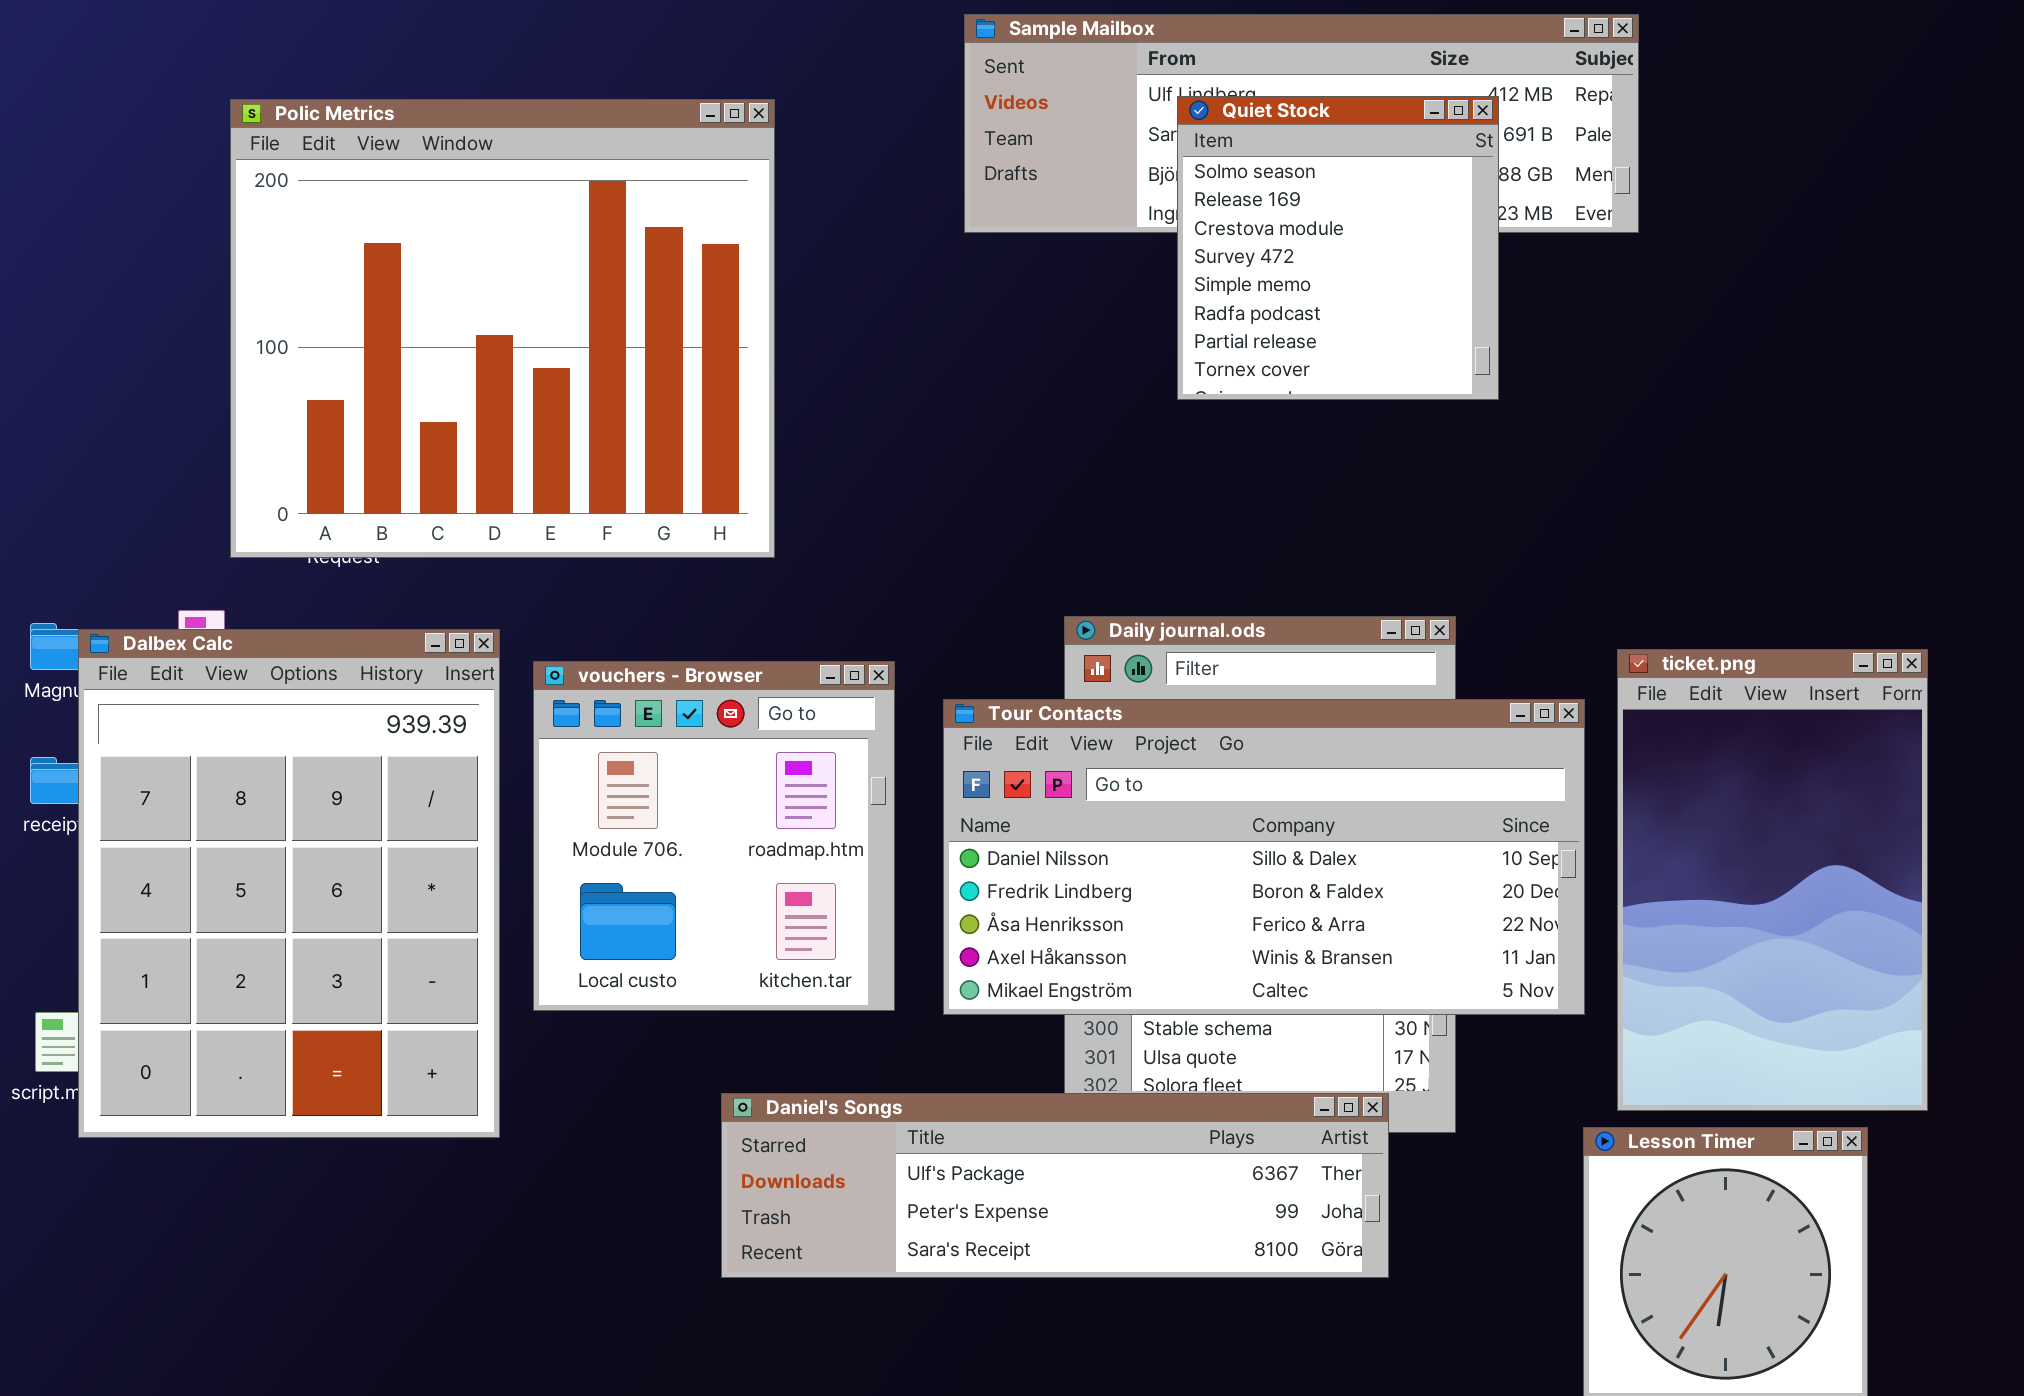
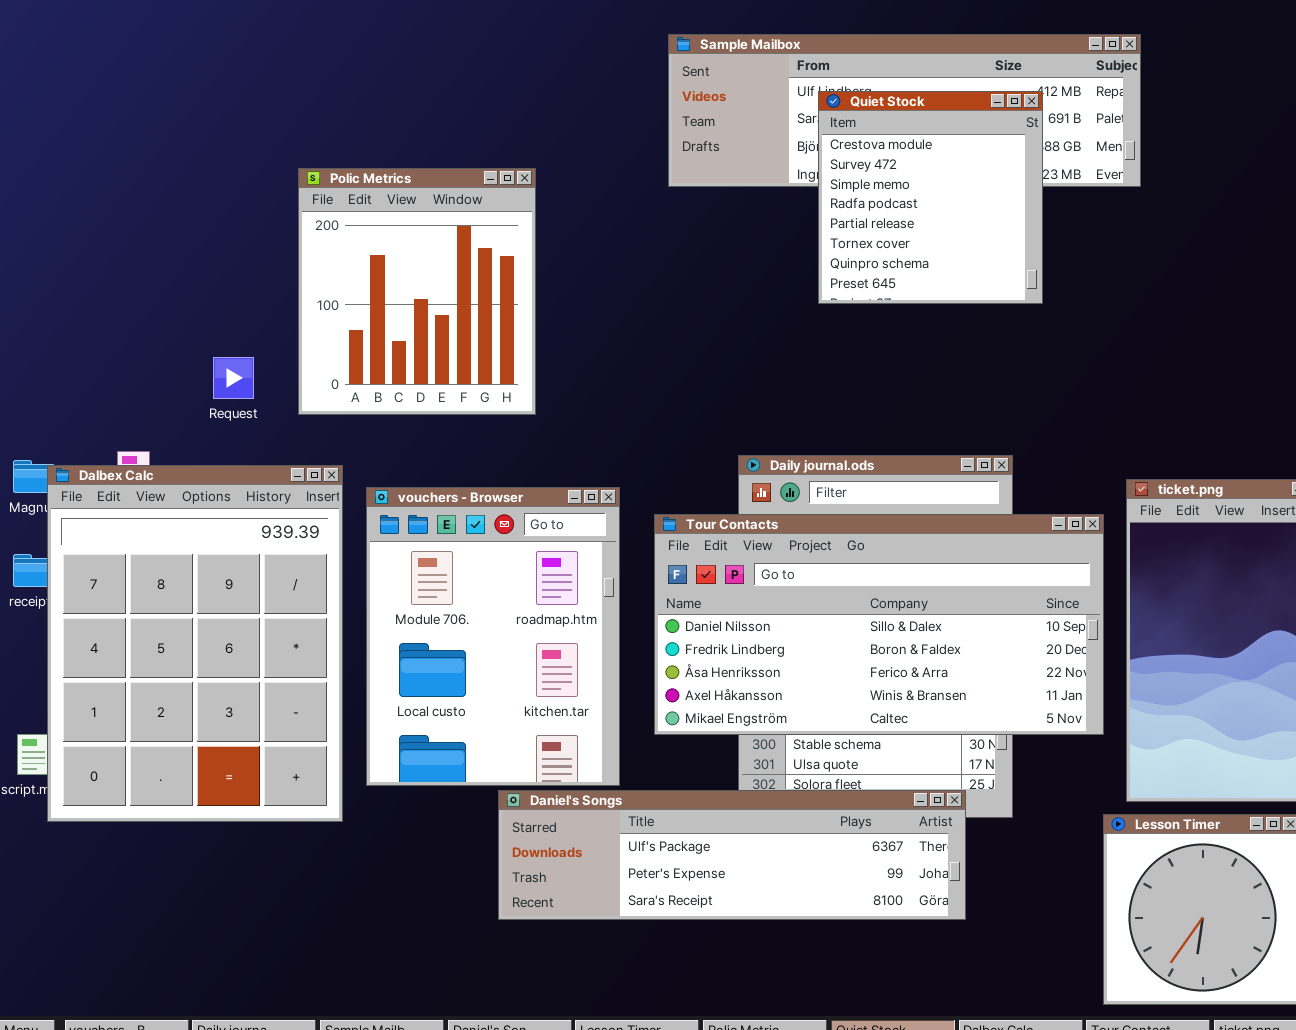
Quiet Stock: [1177,96,1499,400] -> [818,91,1043,304], scrolled down 2 rows
Polic Metrics: [230,99,775,558] -> [298,168,536,415], resized
vouchers - Browser: [533,661,895,1011] -> [366,487,620,786], resized

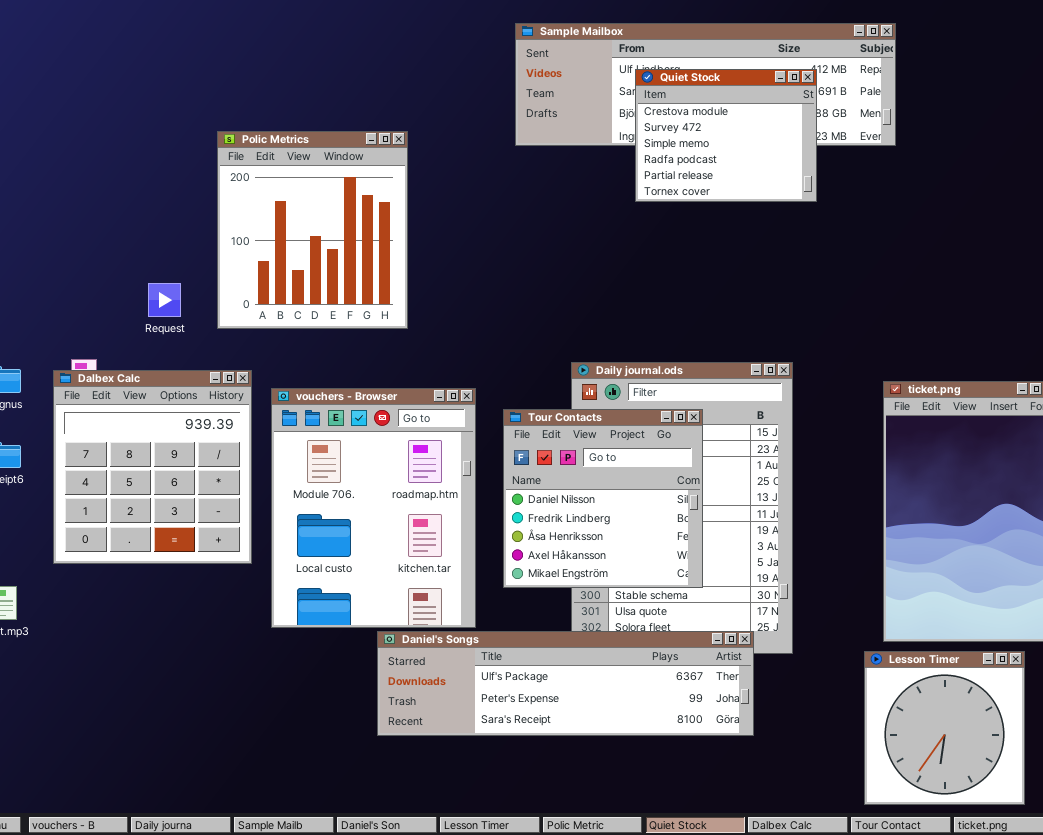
Quiet Stock: [818,91,1043,304] -> [635,69,817,202], resized
Dalbex Calc: [47,465,343,822] -> [53,370,252,564], resized
Tour Contacts: [654,514,1104,735] -> [503,409,703,588], resized

